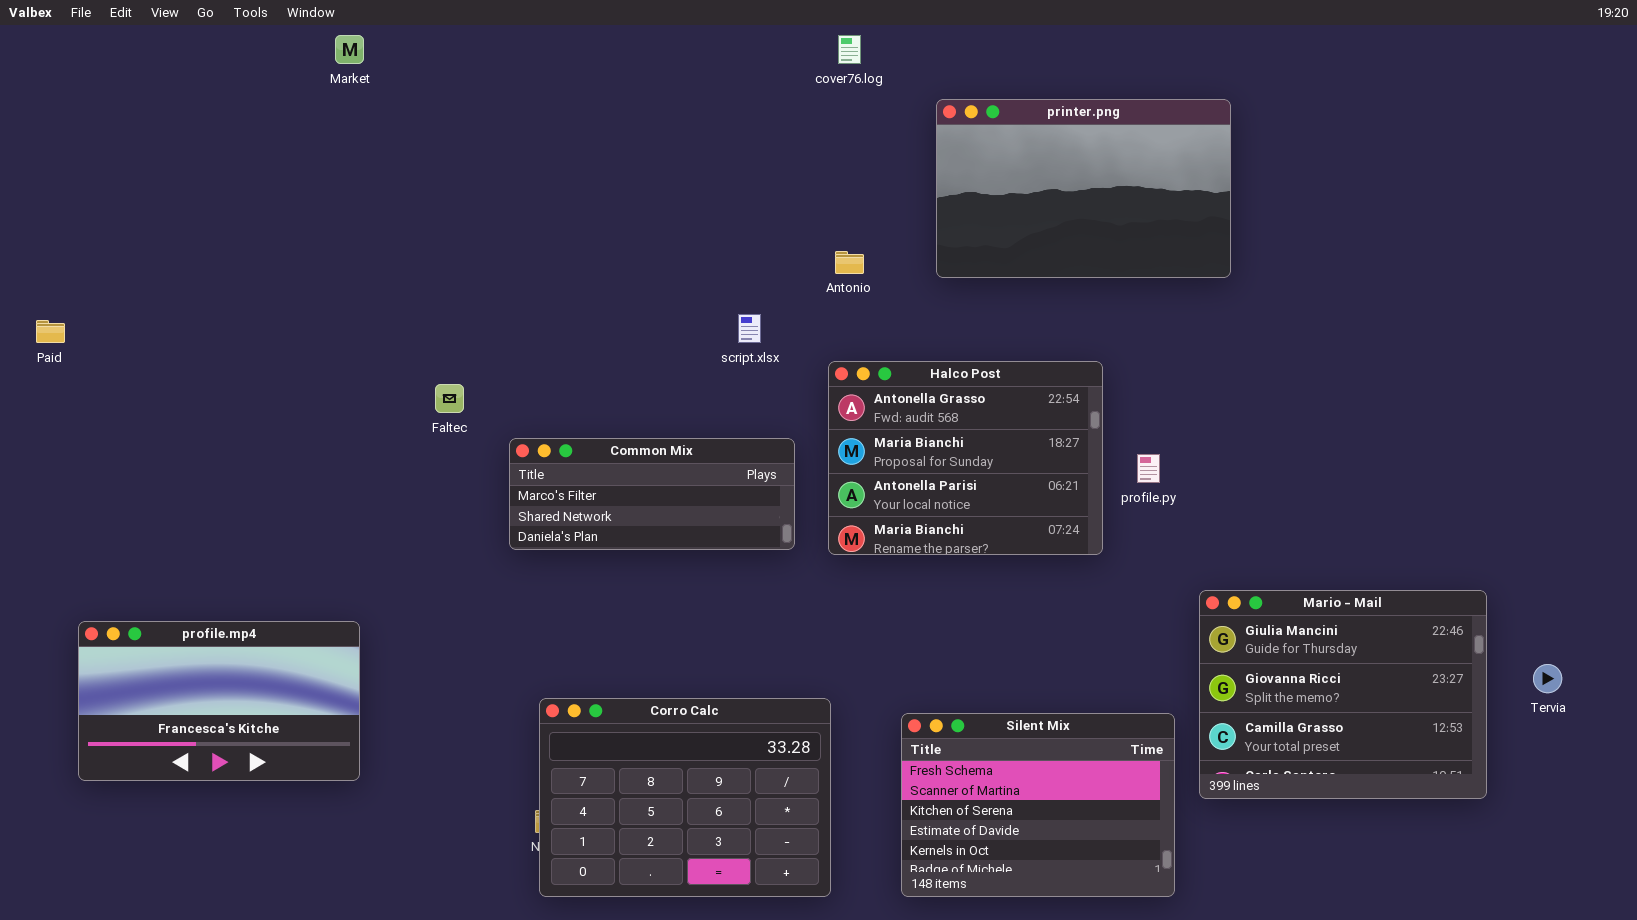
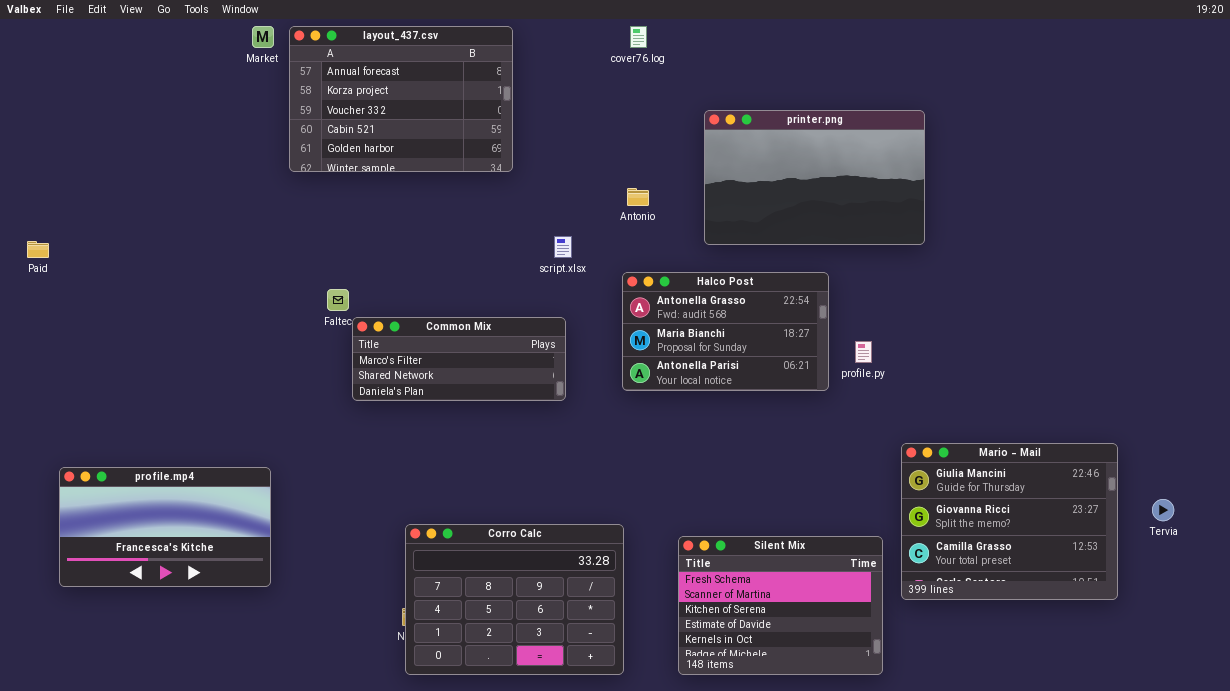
layout_437.csv: none -> [289,26,513,172], opened
printer.png: [936,99,1231,278] -> [704,110,925,245], moved
Halco Post: [828,361,1103,555] -> [622,272,829,391], resized
Common Mix: [509,438,795,550] -> [352,317,566,401], moved

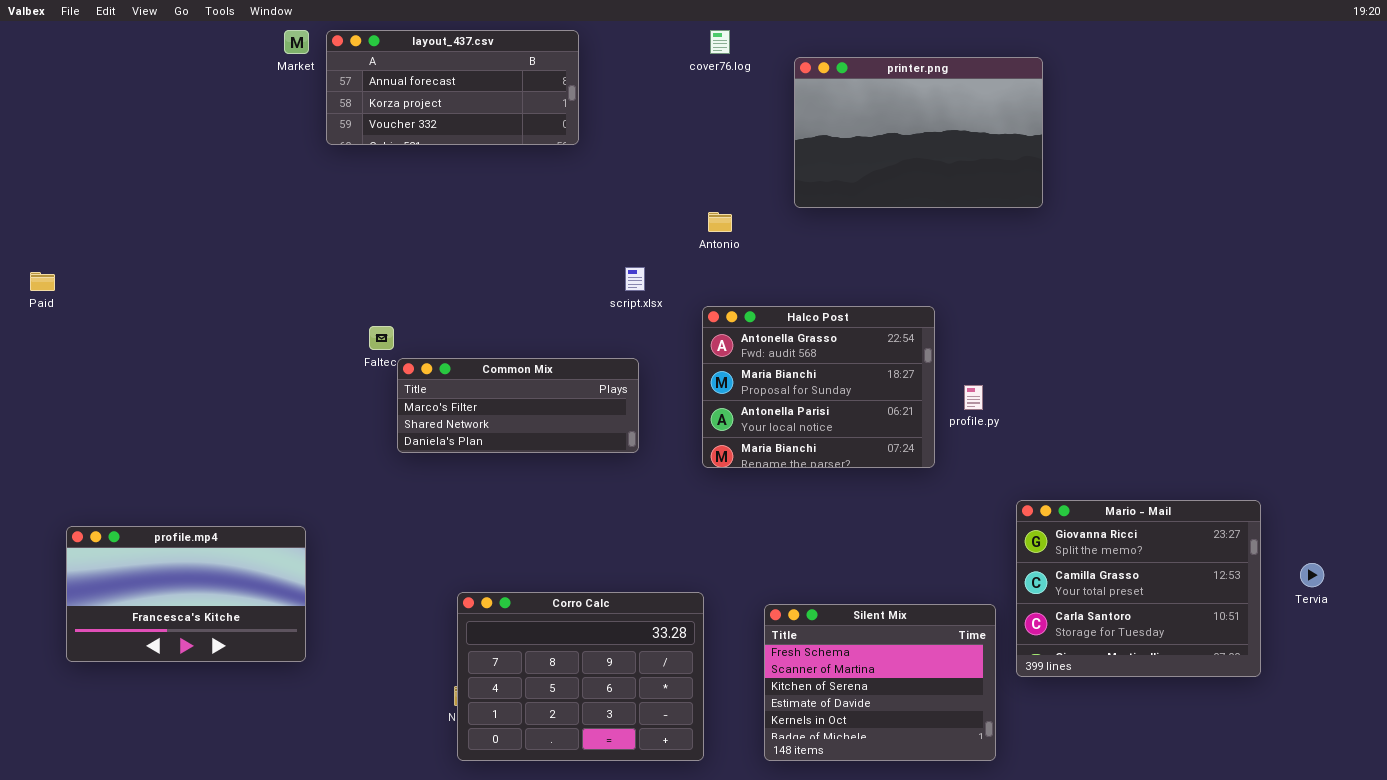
layout_437.csv: [289,26,513,172] -> [326,30,579,145], resized
printer.png: [704,110,925,245] -> [794,57,1043,208], moved
Halco Post: [622,272,829,391] -> [702,306,935,468], resized
Mario - Mail: [901,443,1118,600] -> [1016,500,1261,677], scrolled down 1 row

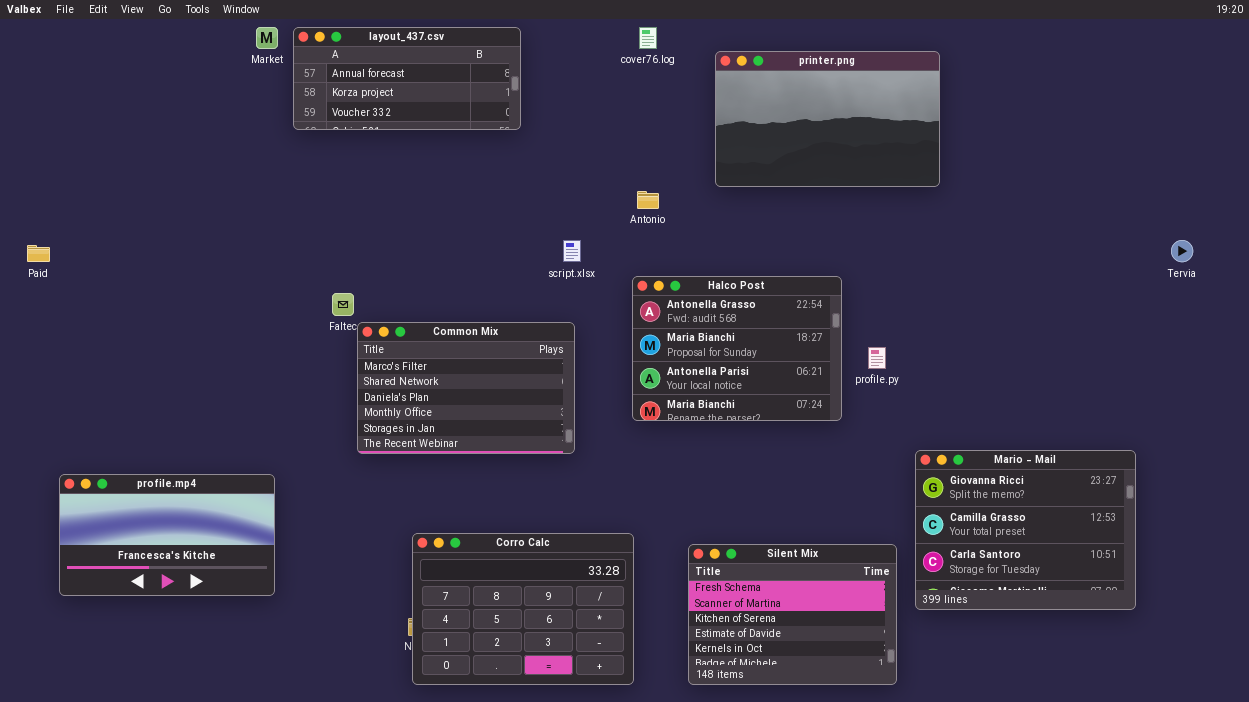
Common Mix: [397,358,639,453] -> [357,322,575,454], resized
Tervia: [1300,563,1324,587] -> [1171,240,1193,262], moved

